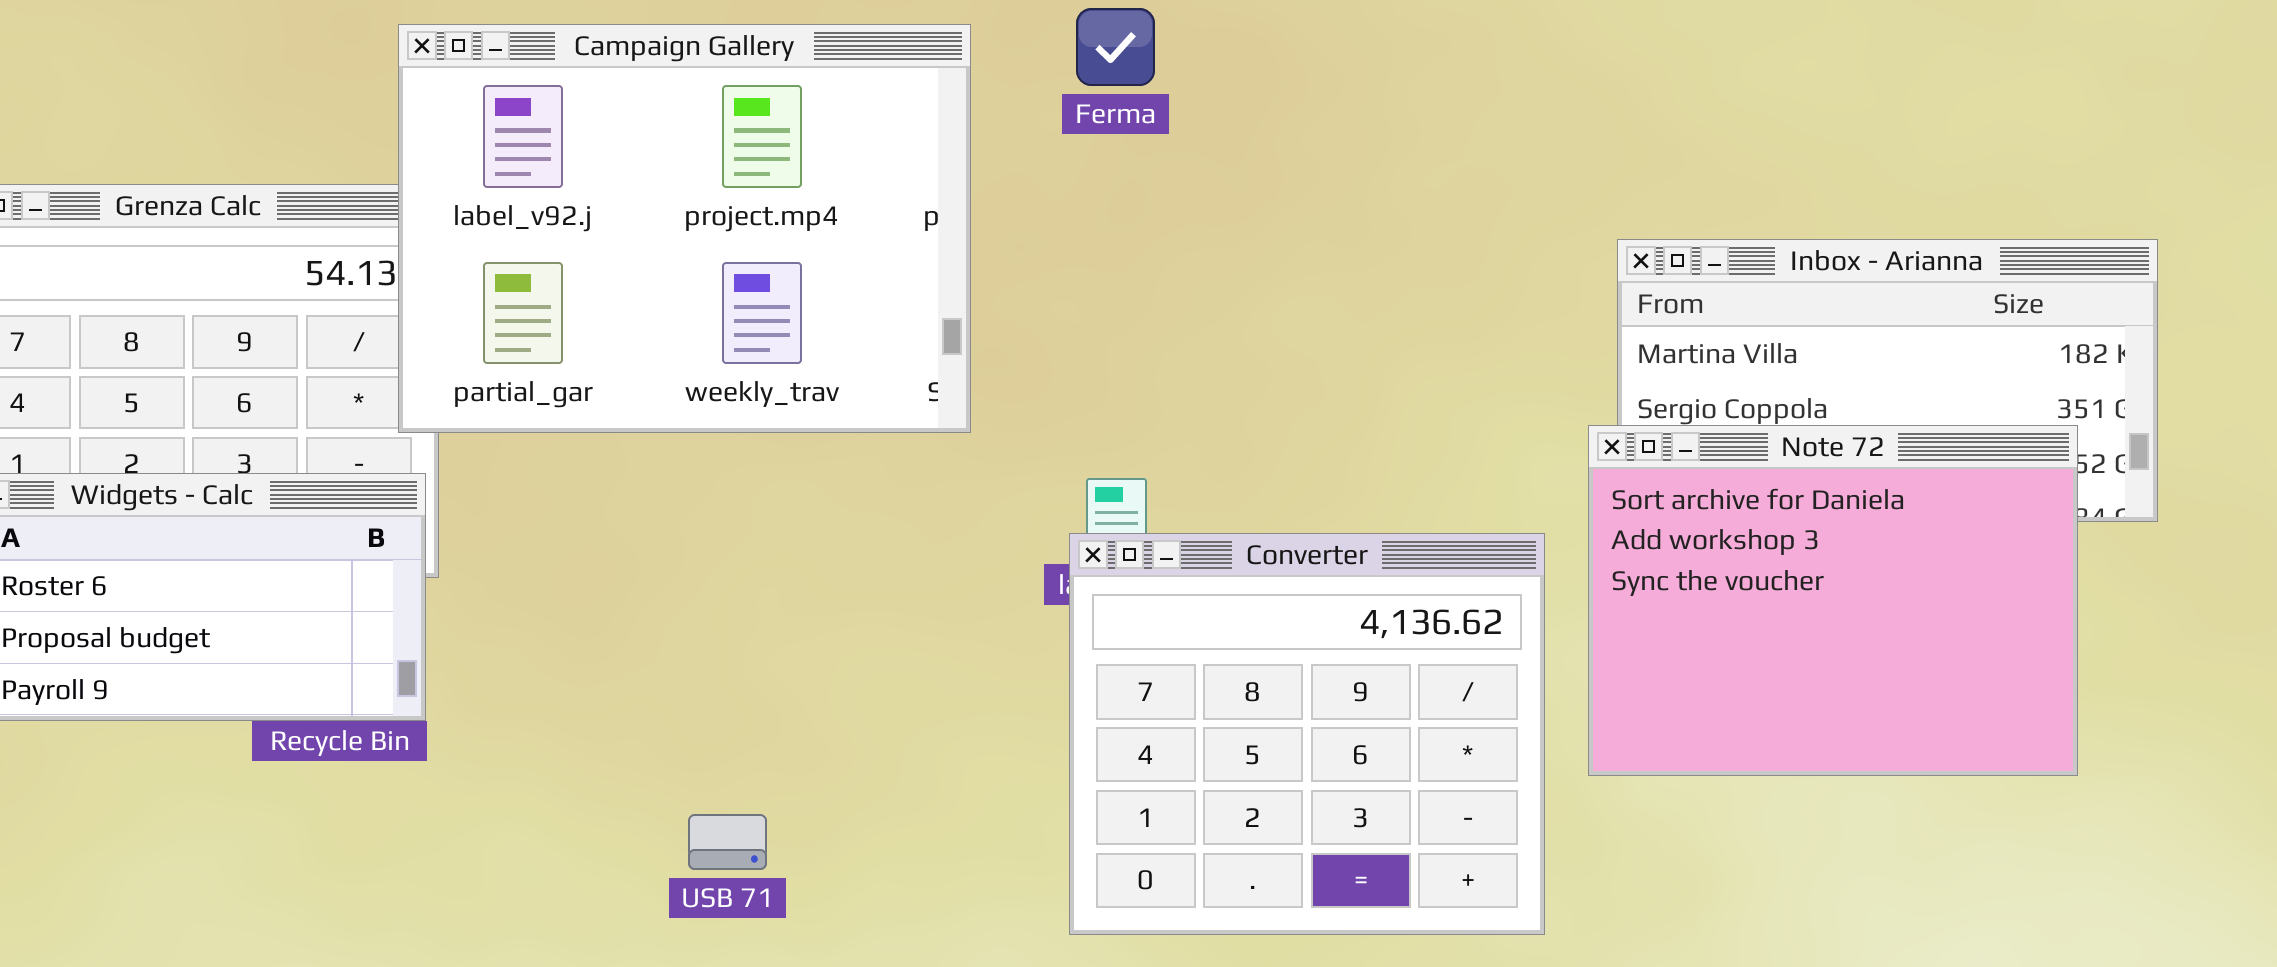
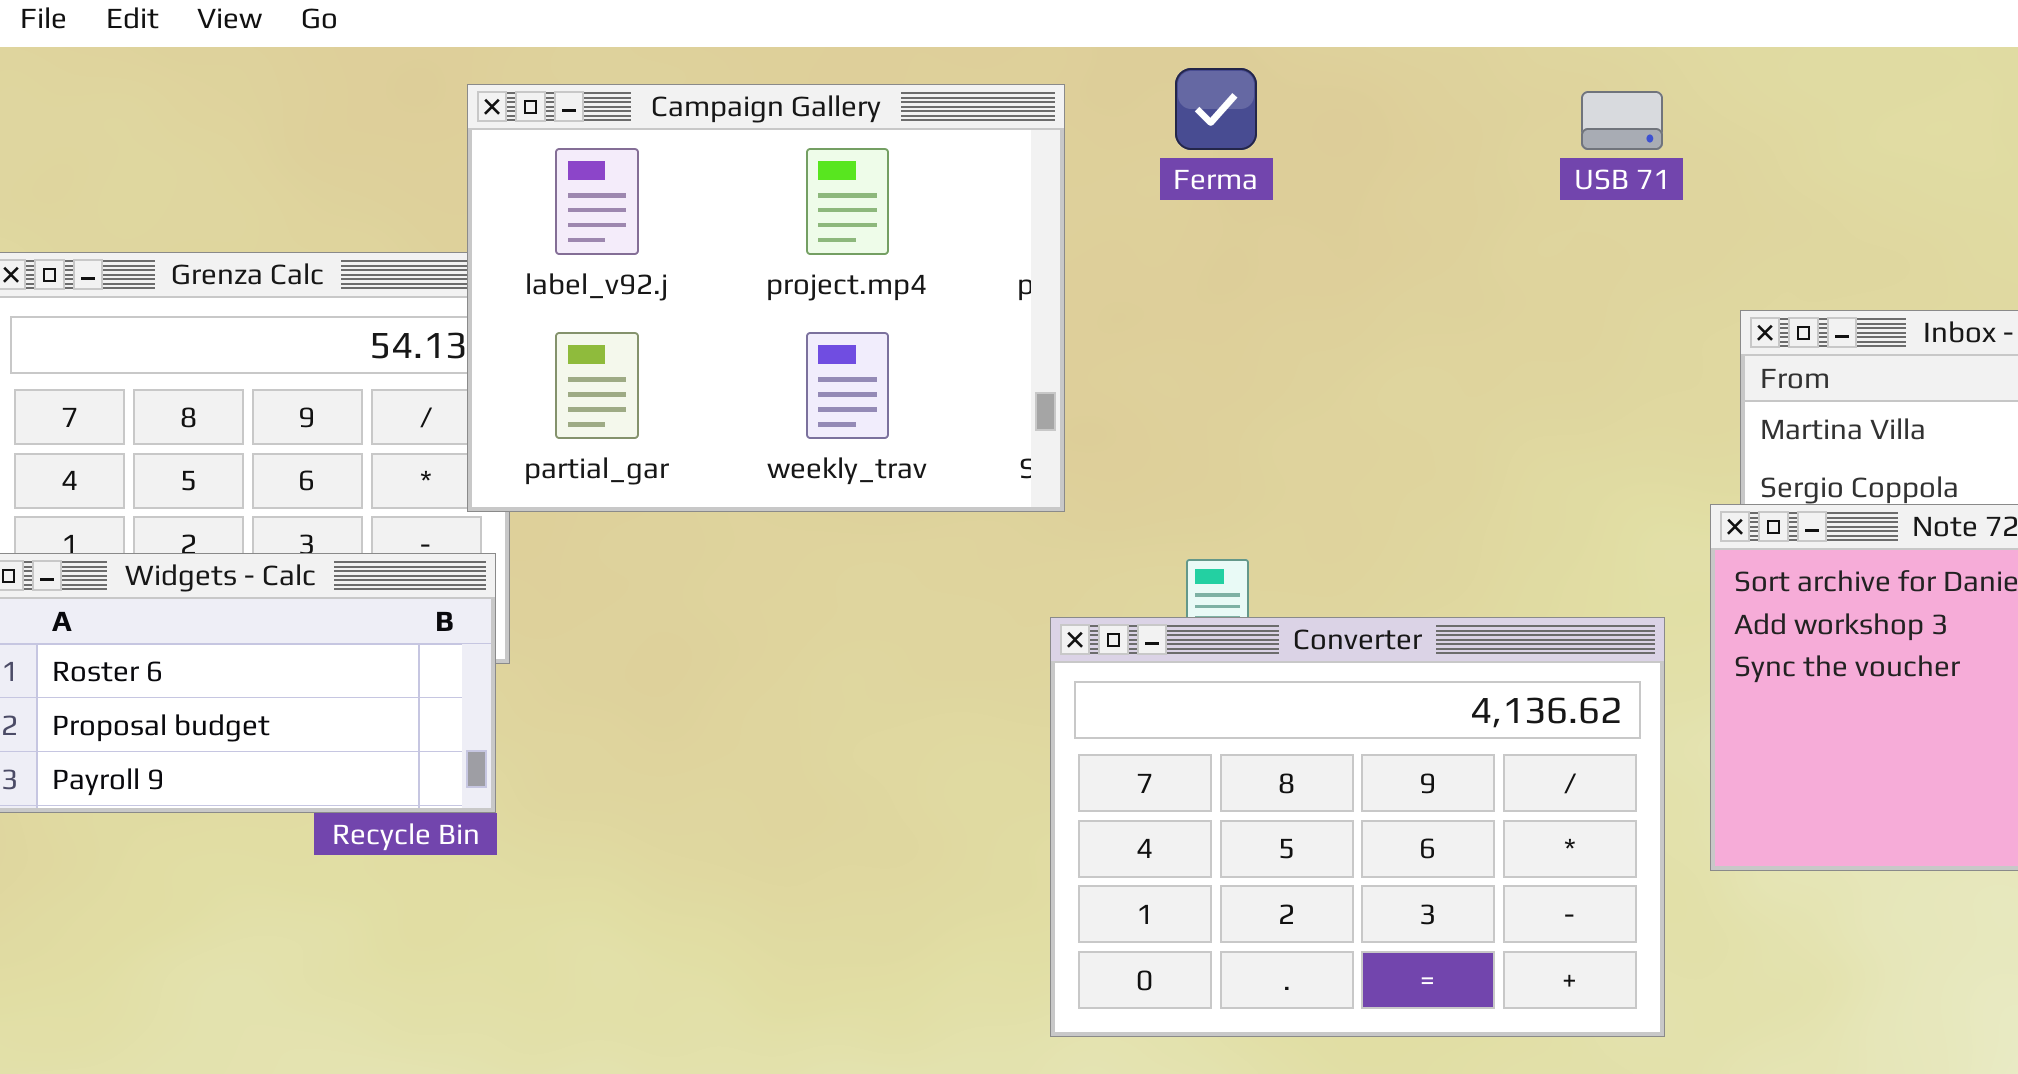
Converter: [1069,533,1545,935] -> [1050,617,1665,1037], resized
USB 71: [688,814,767,870] -> [1581,91,1663,150], moved

